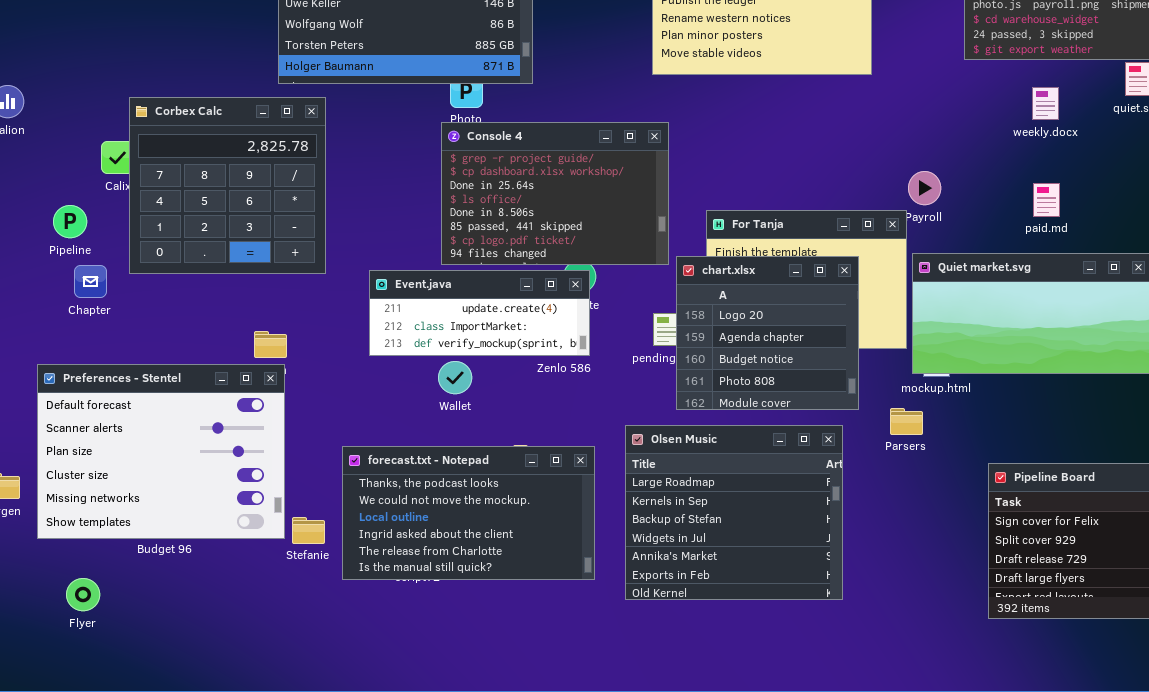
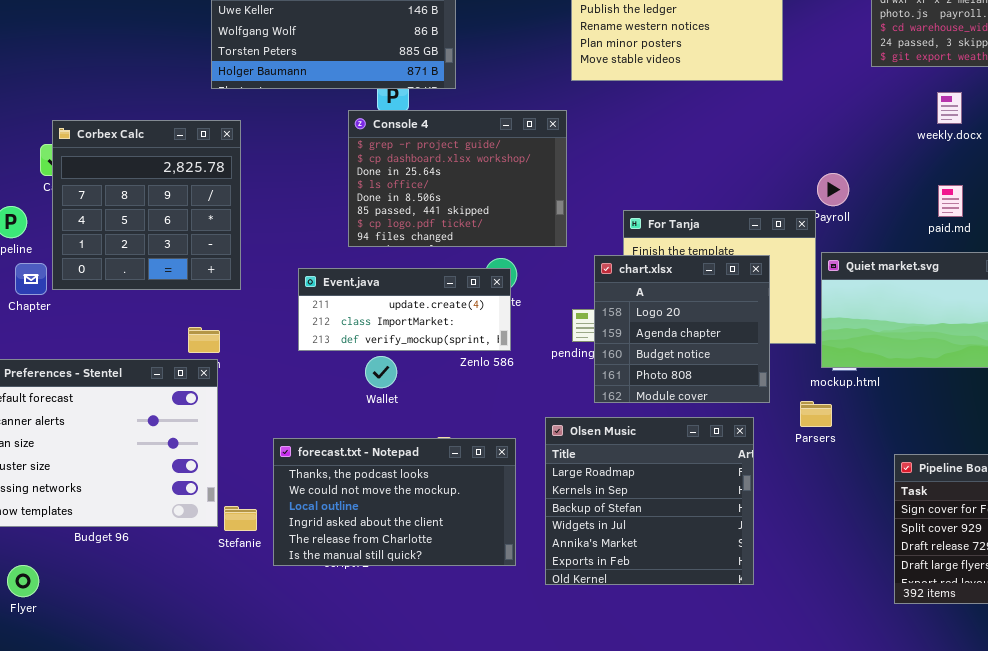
Corbex Calc: [129,97,326,274] -> [52,120,241,290], moved
Console 4: [441,122,669,265] -> [348,110,567,247], moved

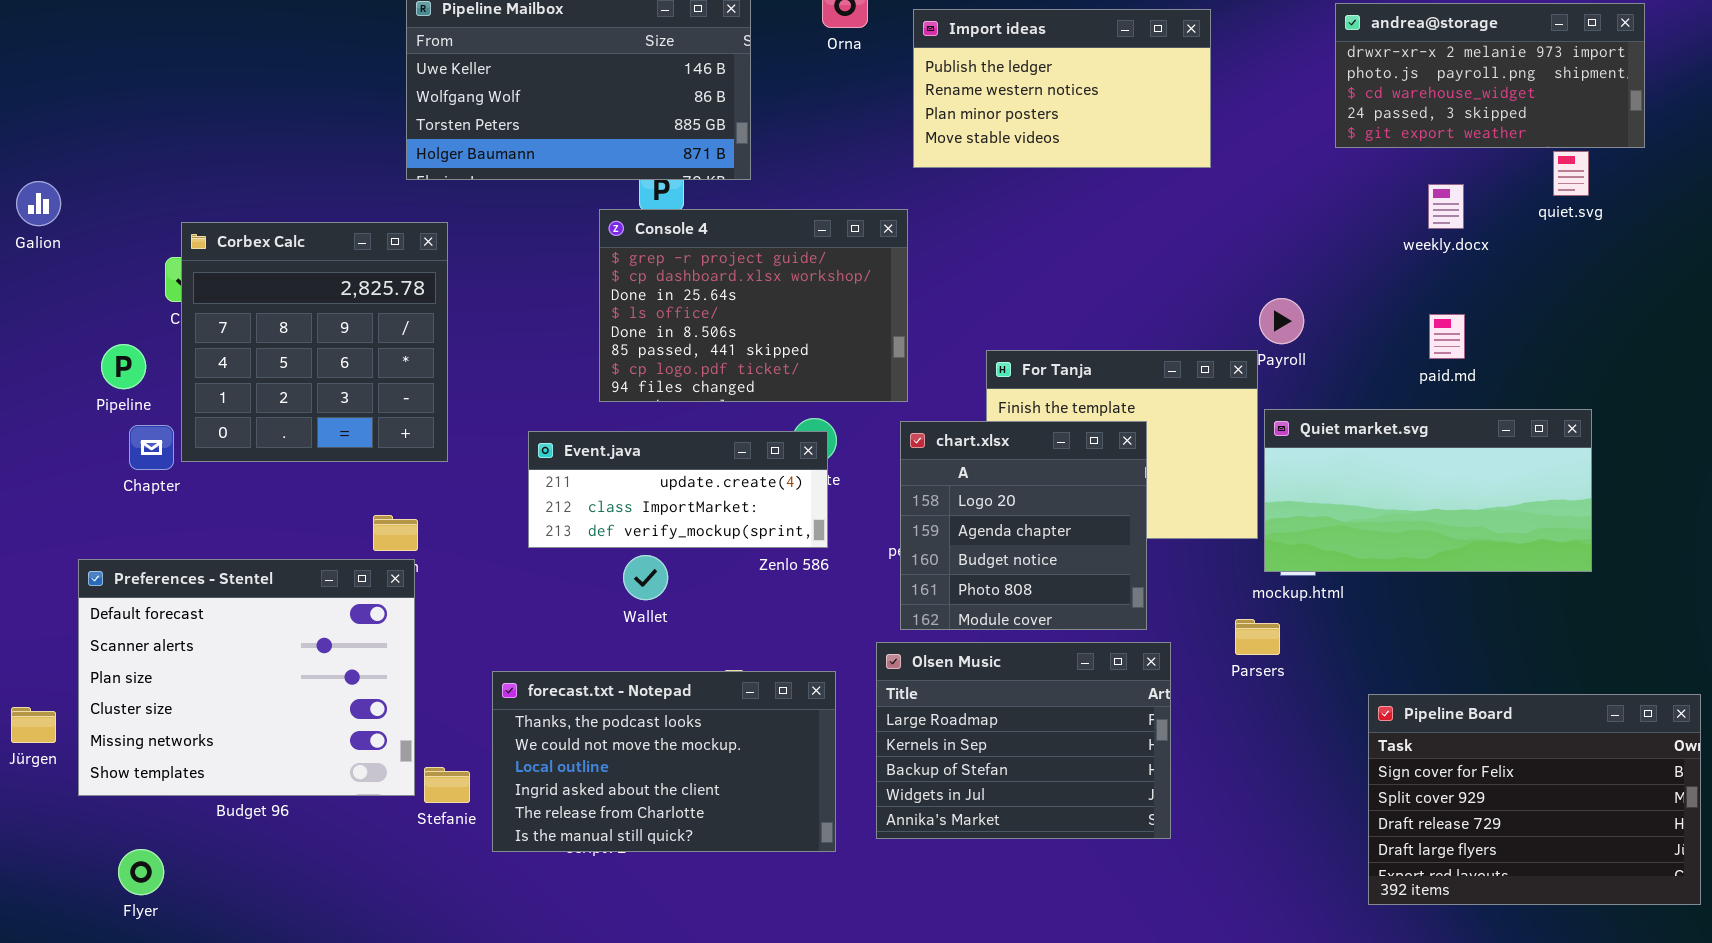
chart.xlsx: [594,255,770,403] -> [900,421,1147,630], moved
Olsen Music: [545,417,754,585] -> [876,642,1171,839], resized

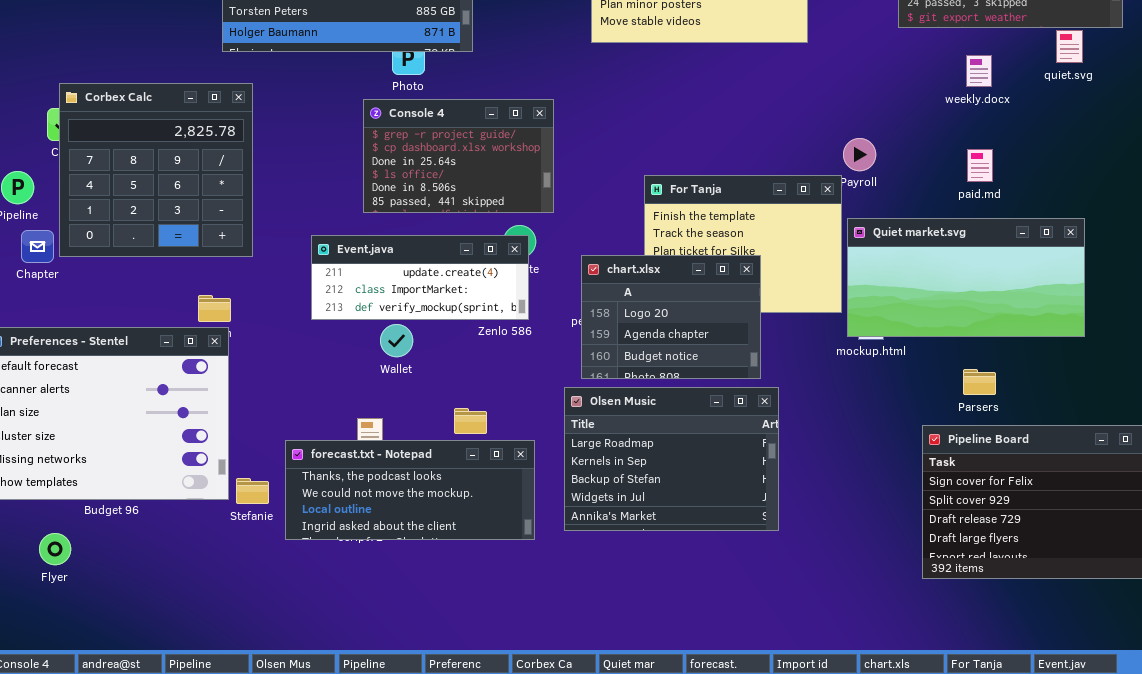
Console 4: [599,209,908,402] -> [363,99,554,213], resized
chart.xlsx: [900,421,1147,630] -> [581,255,761,379], resized
Parsers: [1235,619,1280,655] -> [963,369,996,395], moved
forecast.txt - Notepad: [492,671,836,852] -> [285,440,535,540], resized
Flyer: [118,849,164,895] -> [39,533,71,565], moved

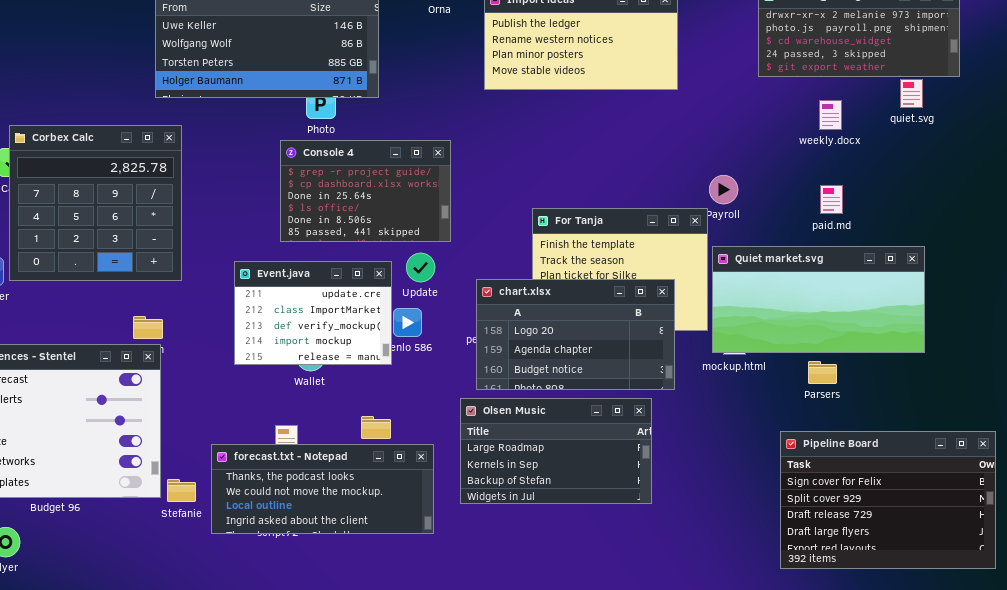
Event.java: [311,235,529,320] -> [234,261,392,365], resized
chart.xlsx: [581,255,761,379] -> [476,279,675,390], resized
Parsers: [963,369,996,395] -> [808,361,837,384], moved
Olsen Music: [564,387,779,531] -> [460,398,652,504], resized

